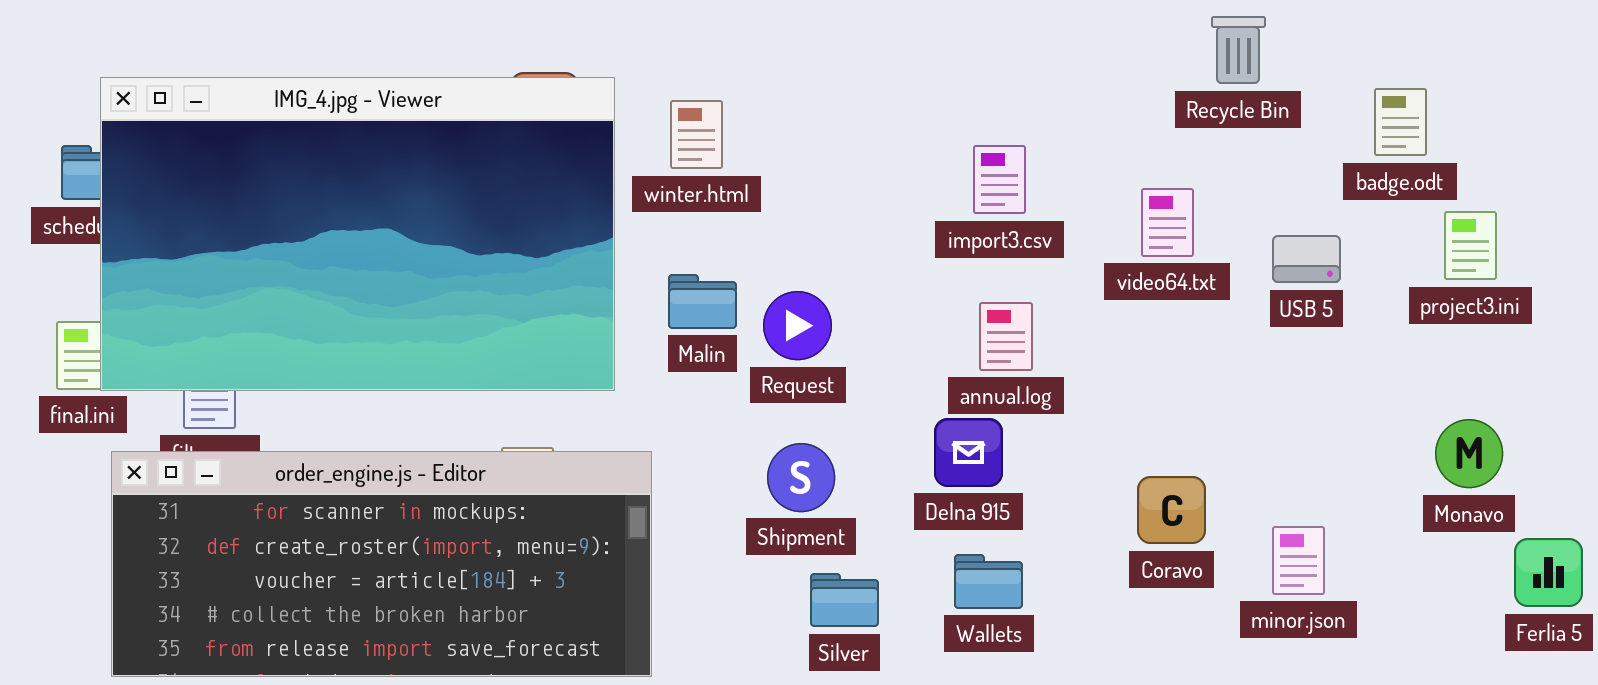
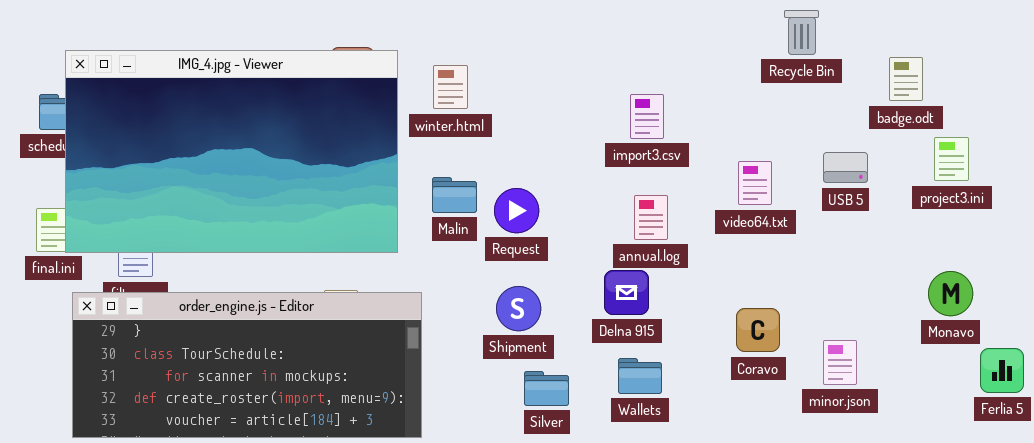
video64.txt: [1141,188,1194,257] -> [738,161,772,205], moved
order_engine.js - Editor: [111,451,652,677] -> [72,292,422,438], scrolled up 2 rows

